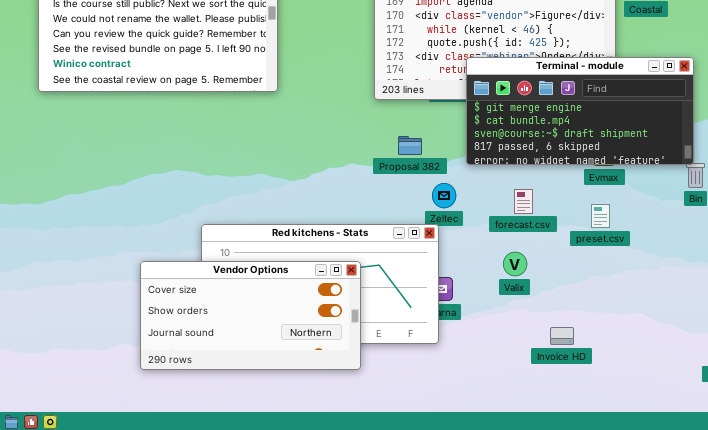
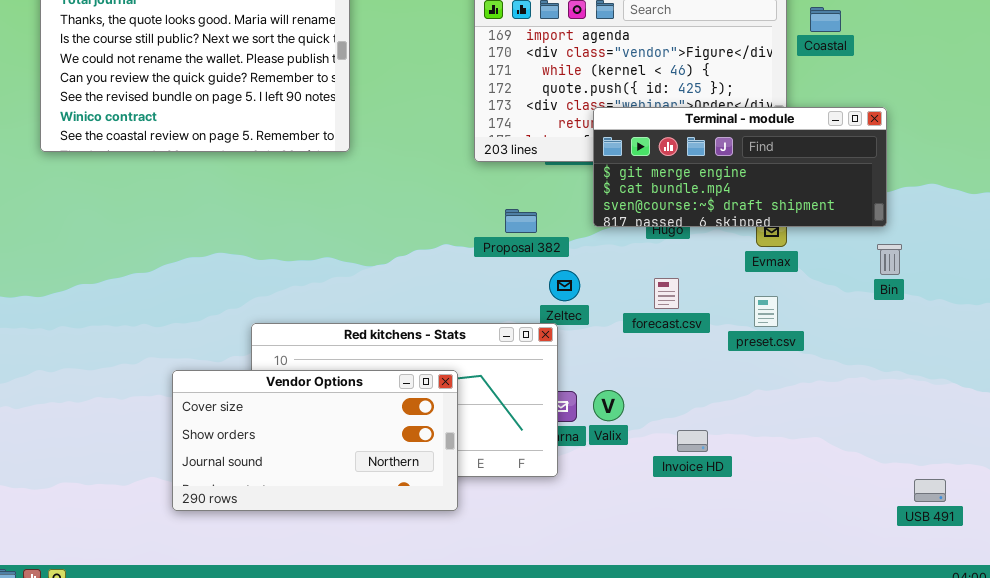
Terminal - module: [466,57,694,165] -> [593,107,887,227], resized
Valix: [503,252,527,276] -> [593,390,624,421], moved
Invoice HD: [550,327,574,345] -> [677,430,708,452], moved

